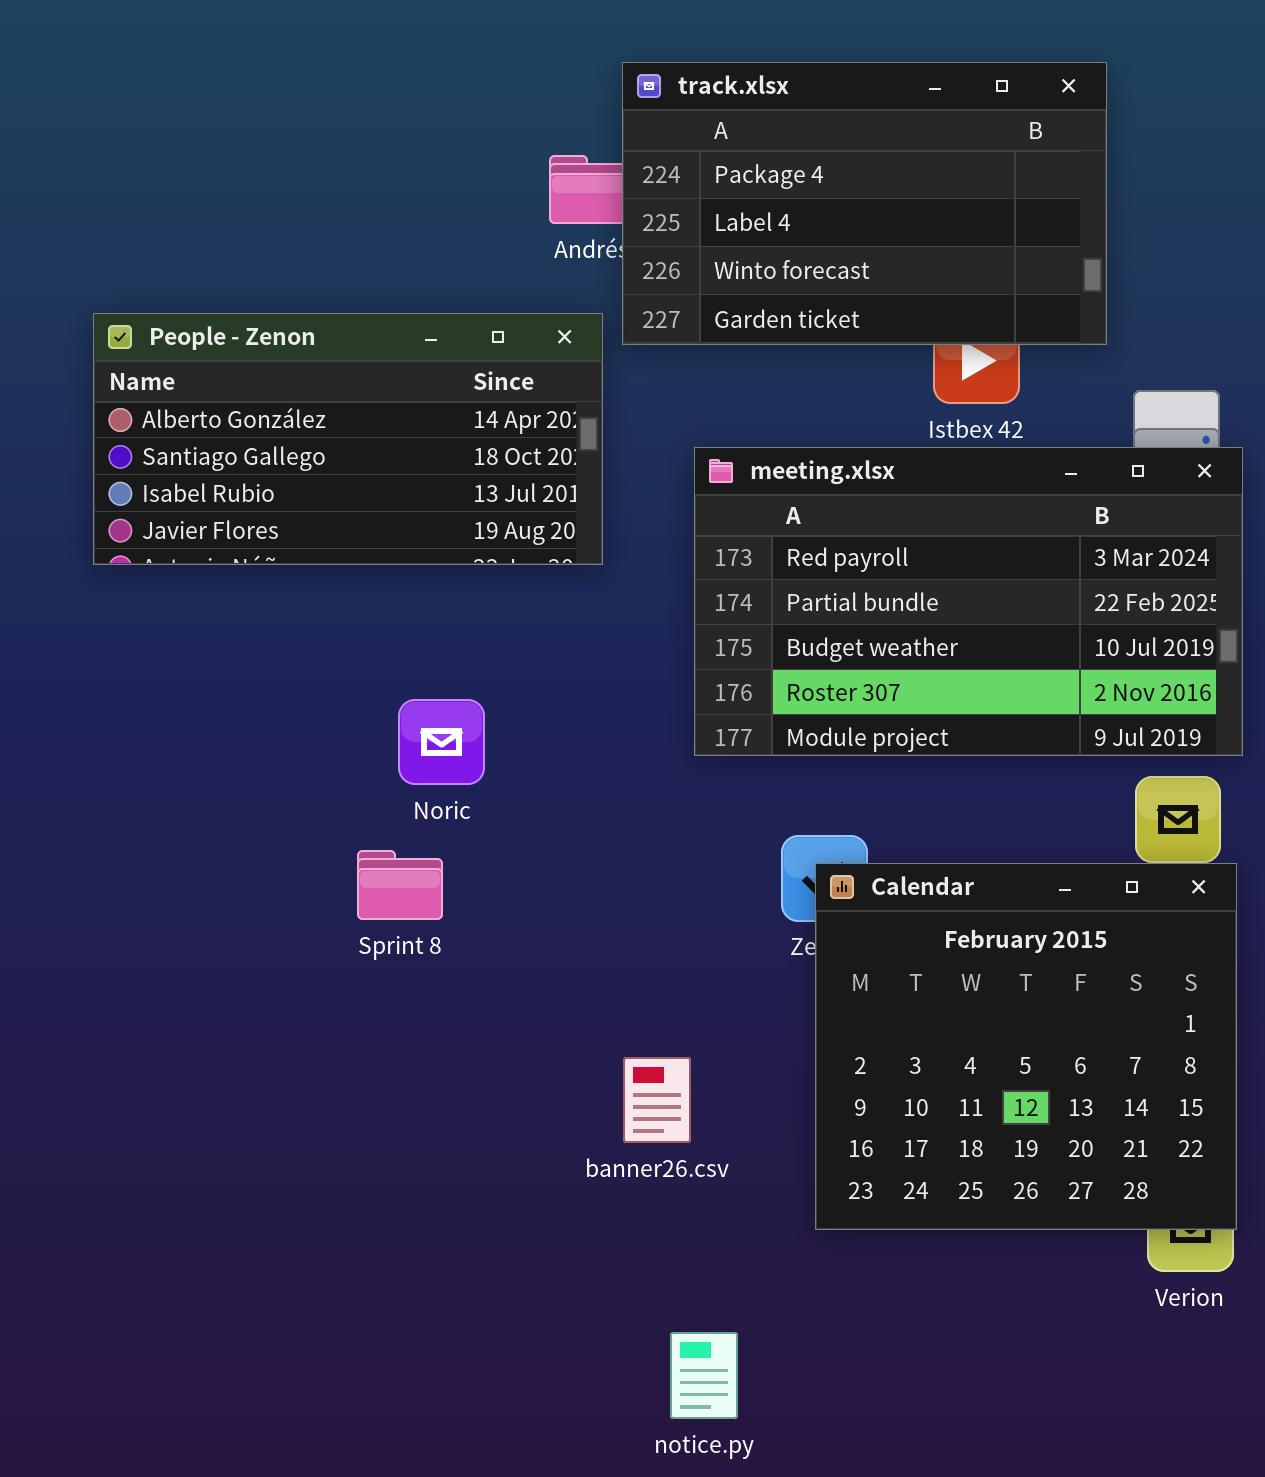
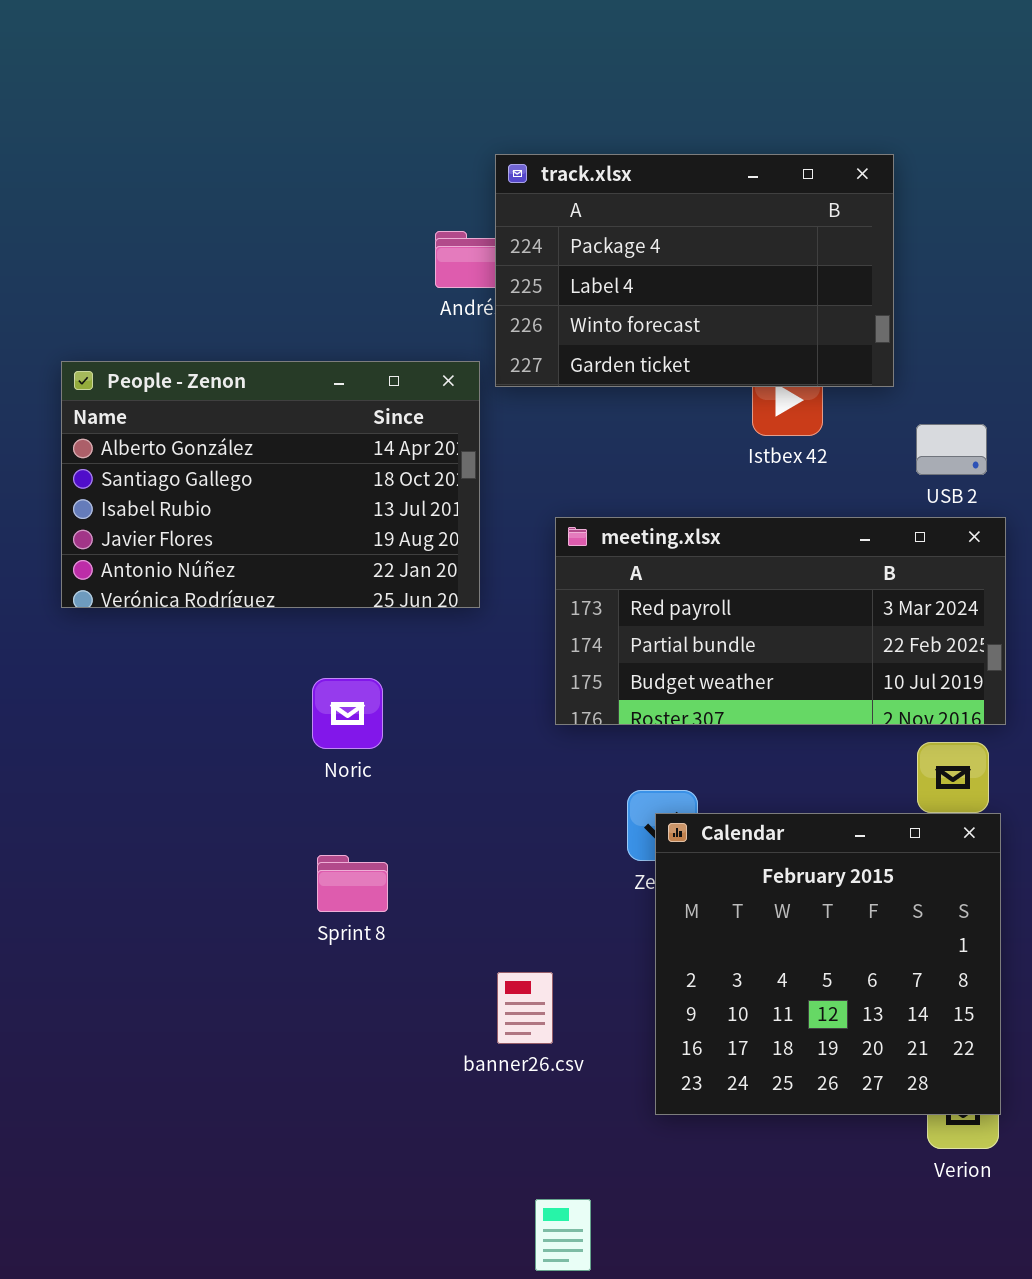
People - Zenon: [93,313,603,565] -> [61,361,480,608], resized
meeting.xlsx: [694,447,1243,756] -> [555,517,1006,725], resized
Sprint 8: [357,850,443,920] -> [317,855,388,912], moved

